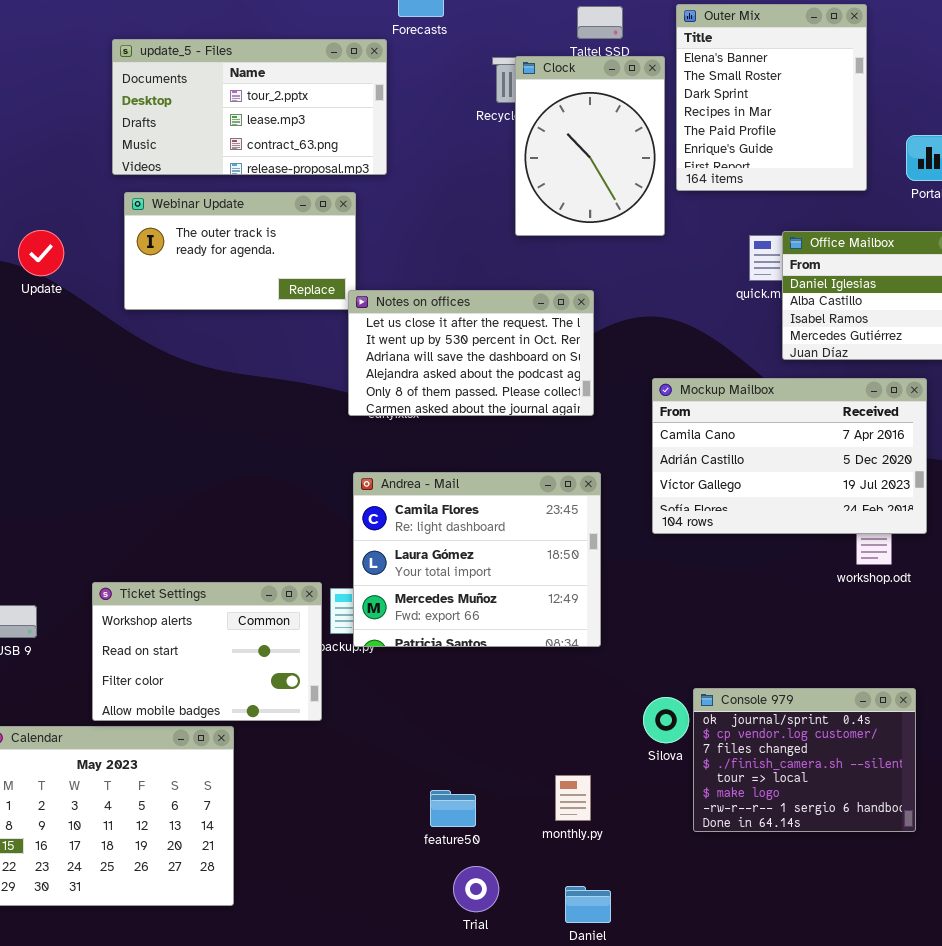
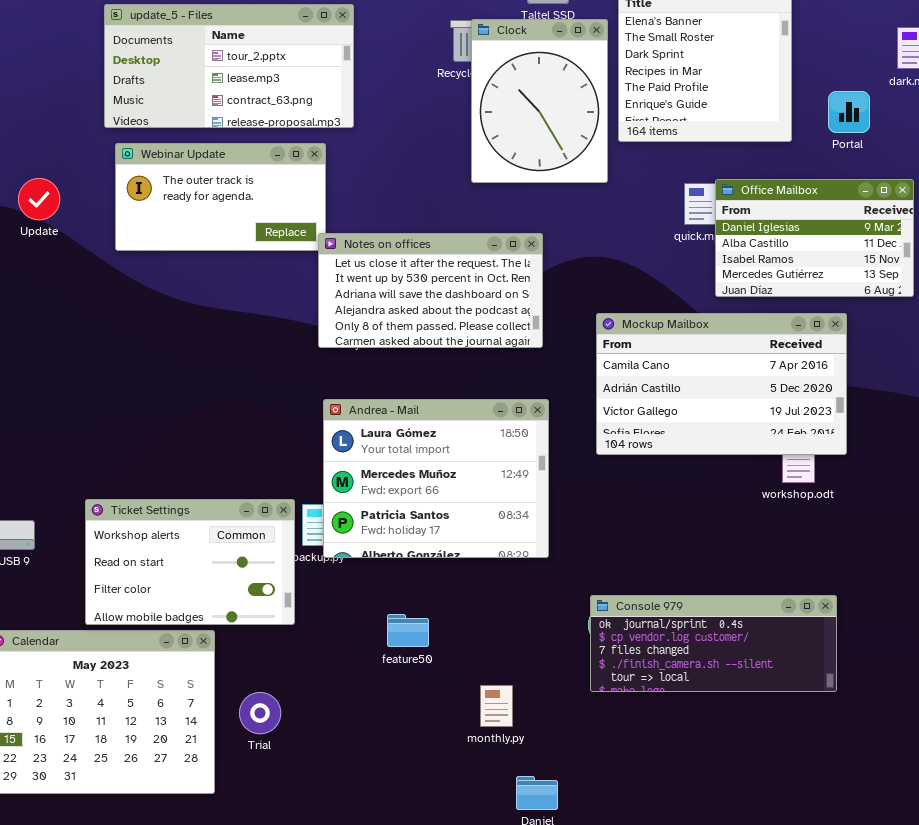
Andrea - Mail: [353,472,601,647] -> [323,399,549,558], scrolled down 1 row
Console 979: [693,688,916,832] -> [590,595,837,692], resized
monthly.py: [555,775,591,821] -> [480,685,513,727], moved
feature50: [430,790,476,827] -> [387,614,429,647], moved
Trial: [453,866,499,912] -> [239,692,281,734], moved

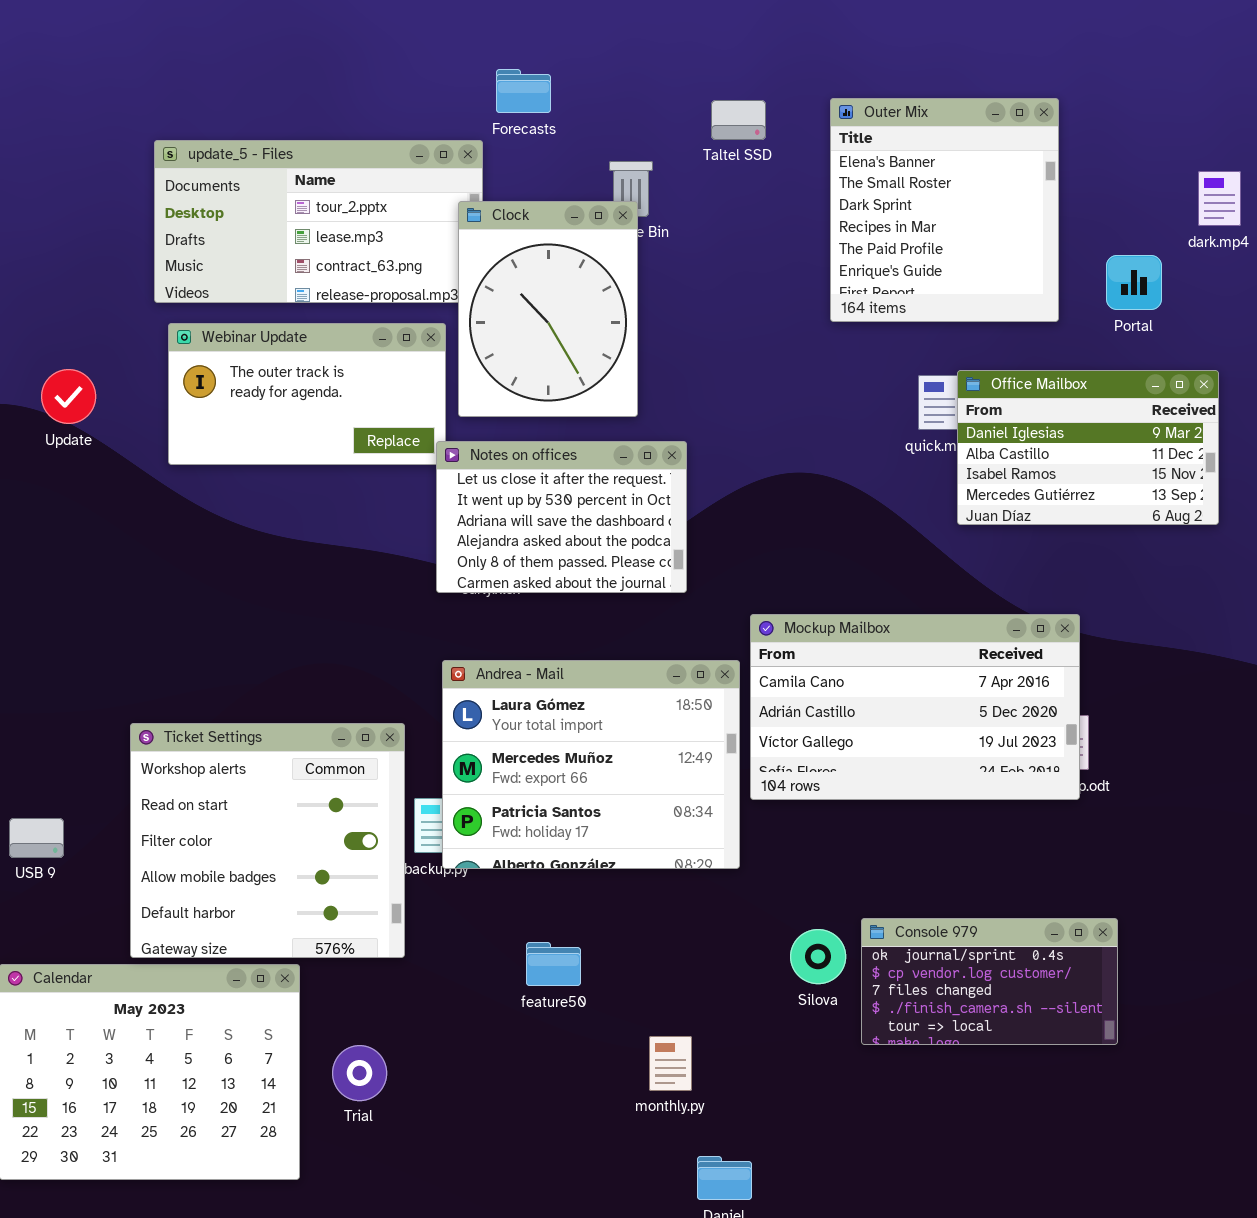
Clock: [471,19,608,183] -> [458,201,638,417], moved
Notes on offices: [318,233,543,348] -> [436,441,687,593], resized
Mockup Mailbox: [596,313,847,455] -> [750,614,1080,800], moved
Ticket Settings: [85,499,295,625] -> [130,723,405,958], resized
Console 979: [590,595,837,692] -> [861,918,1118,1045], resized

